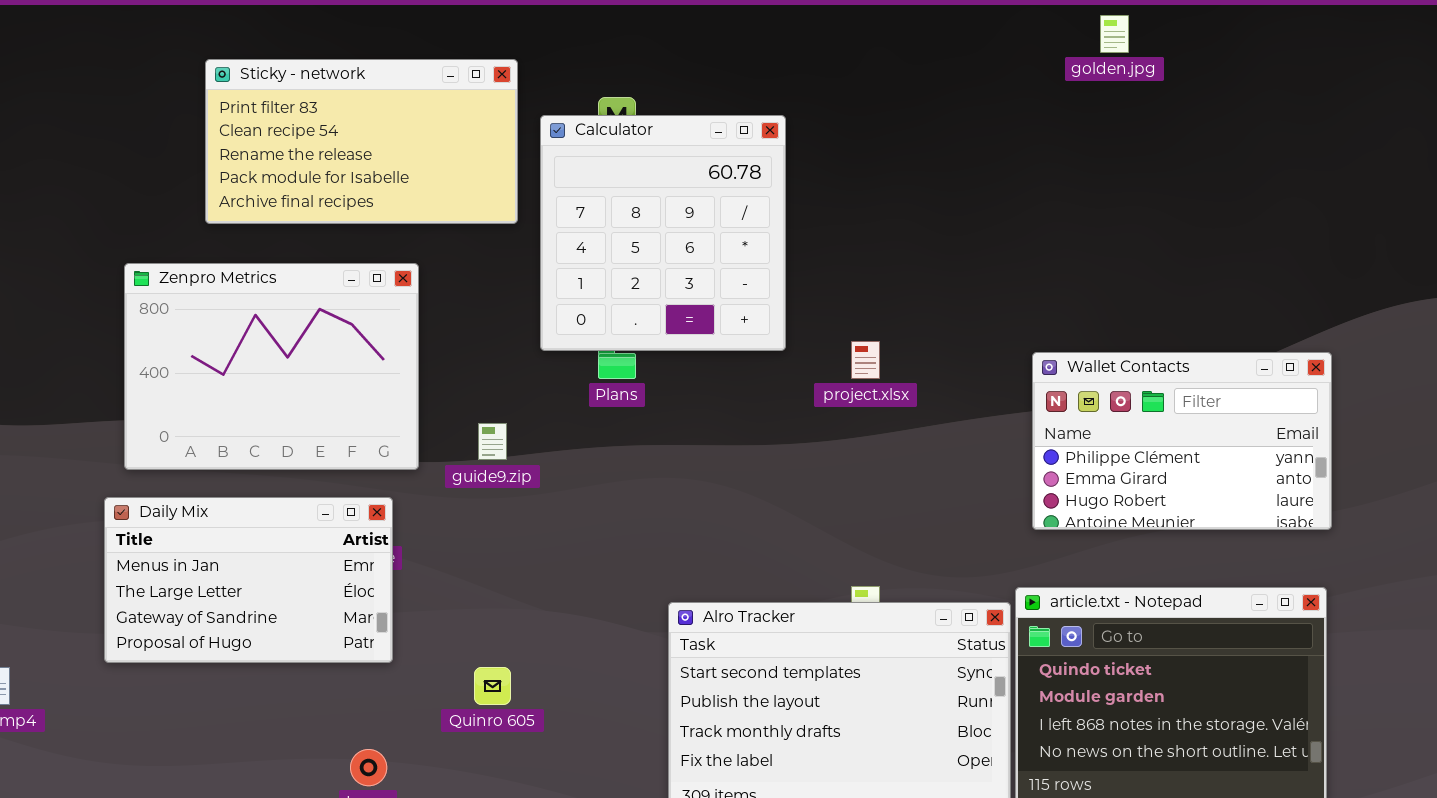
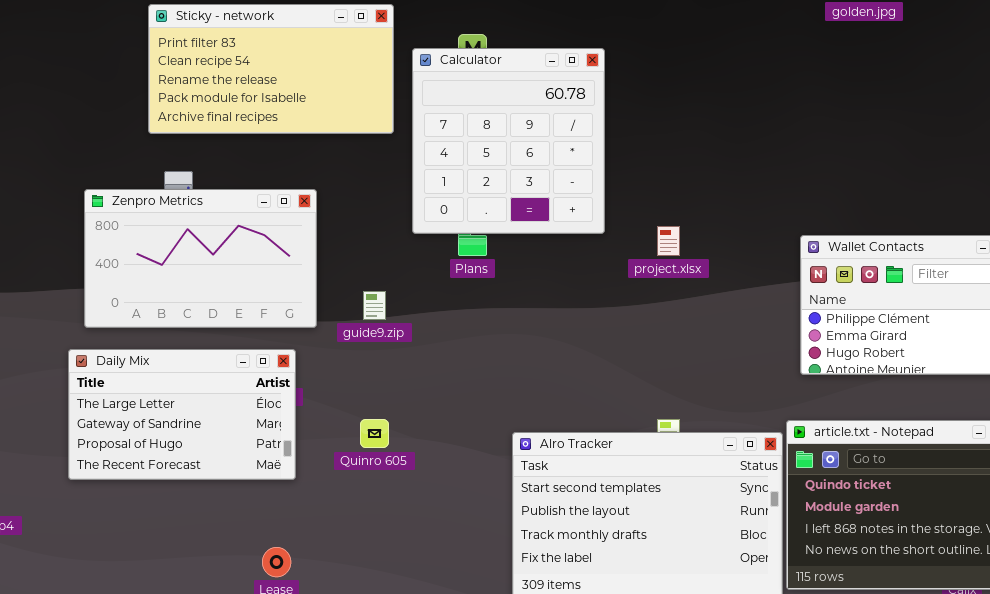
Zenpro Metrics: [124,263,419,470] -> [84,189,317,328], resized
Daily Mix: [104,497,393,663] -> [68,349,296,480], scrolled down 1 row
Quinro 605: [474,667,511,705] -> [360,419,389,448], moved

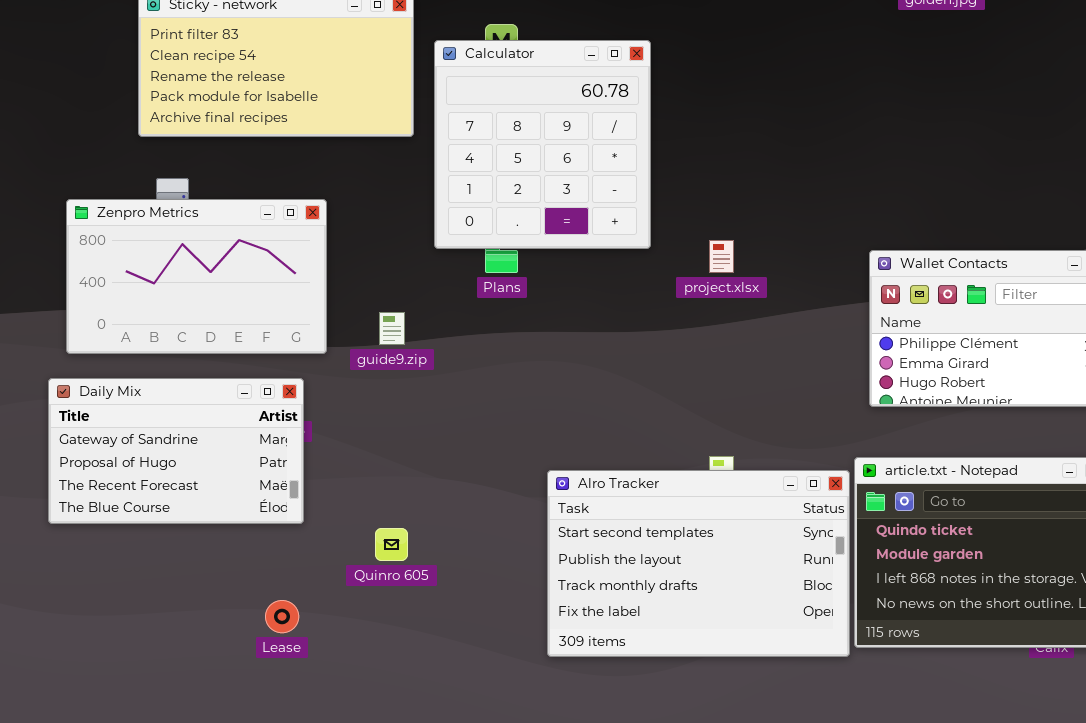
Daily Mix: [68,349,296,480] -> [48,378,304,524], scrolled down 1 row
Quinro 605: [360,419,389,448] -> [375,528,408,561], moved

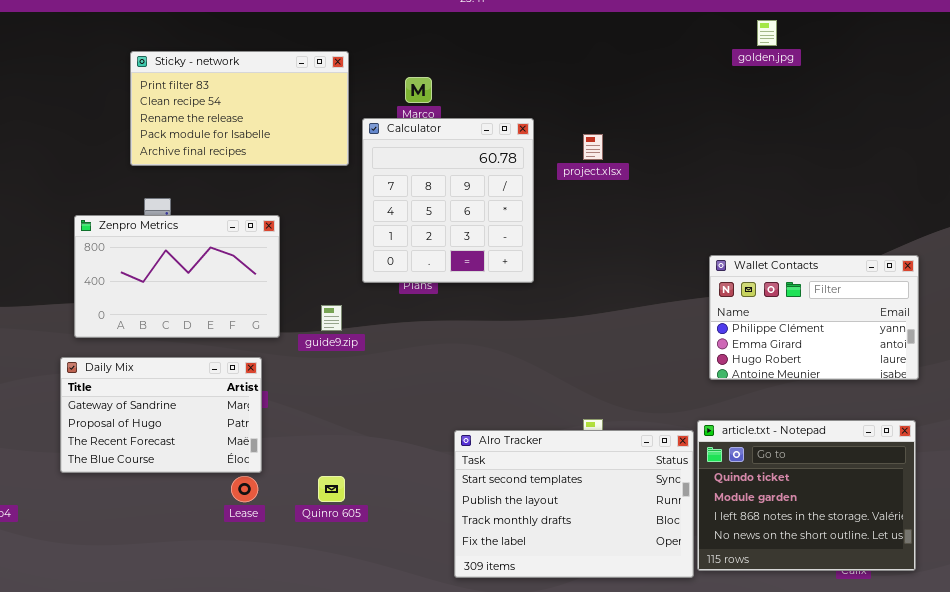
Calculator: [434,40,651,249] -> [362,118,534,283], moved
project.xlsx: [709,240,734,273] -> [583,134,603,160], moved
Lease: [265,600,299,633] -> [231,476,258,502], moved

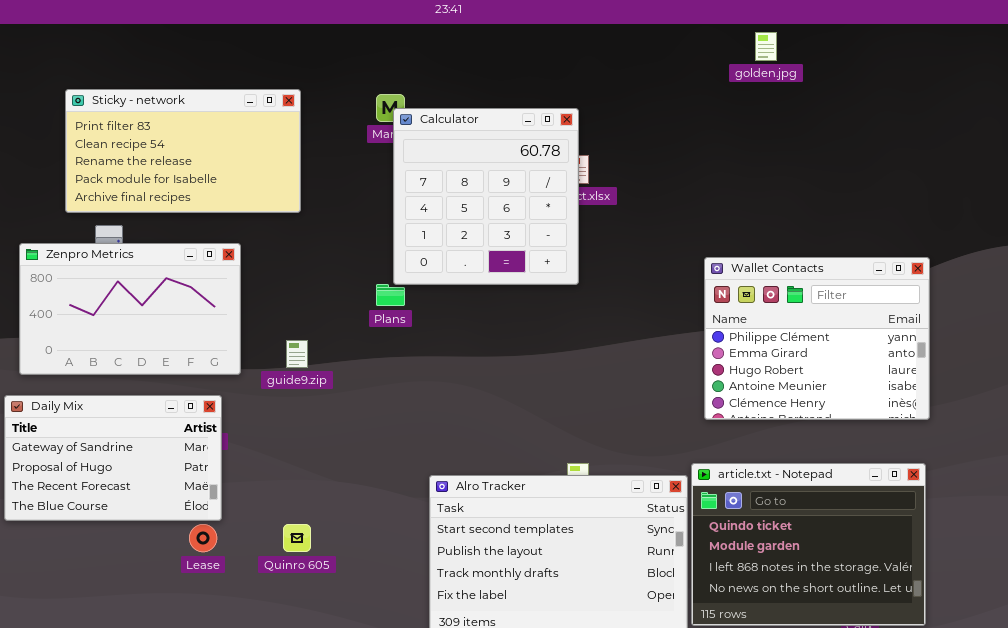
Sticky - network: [130,51,349,166] -> [65,89,301,213], moved
Calculator: [362,118,534,283] -> [393,108,579,285], moved
Wallet Contacts: [709,255,919,380] -> [704,257,930,420], resized

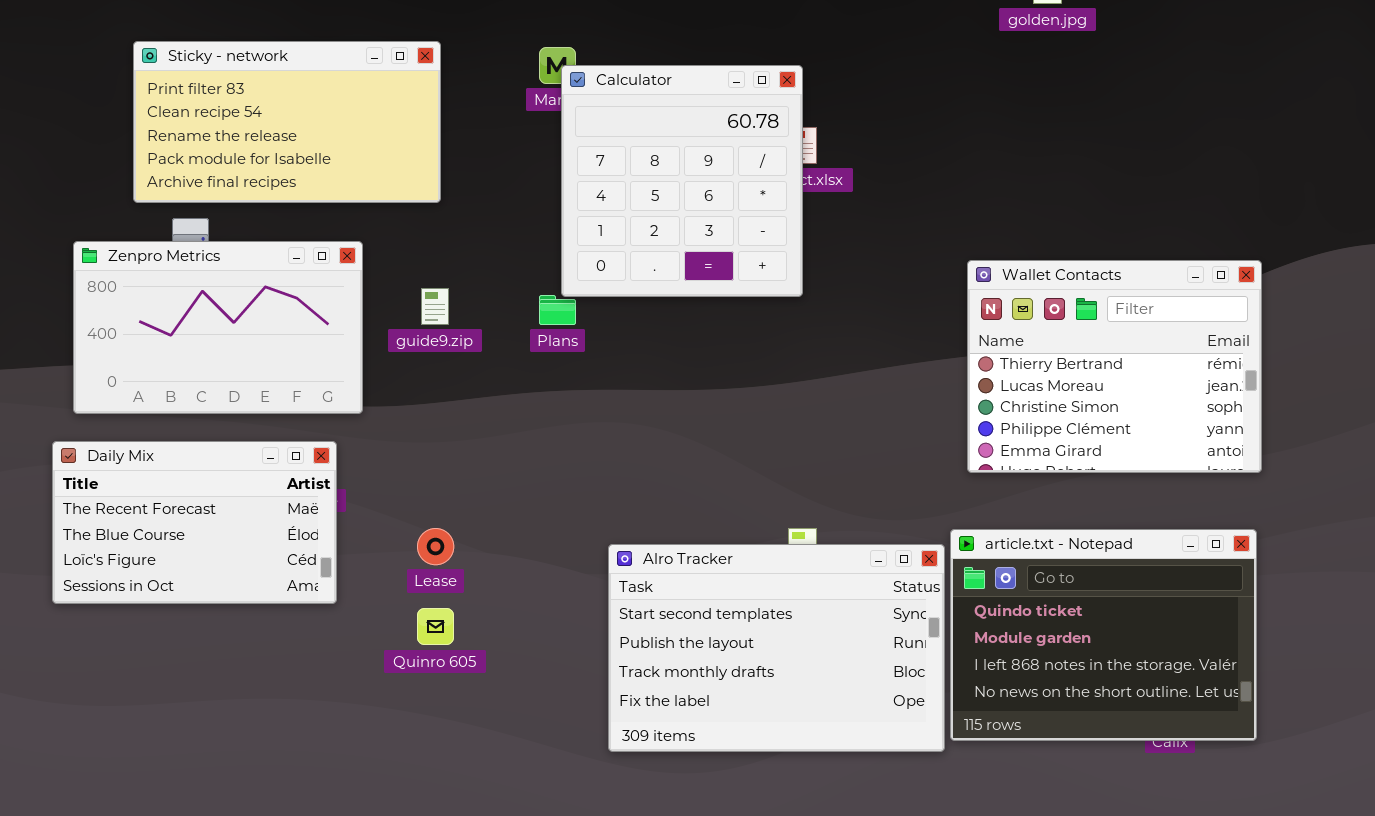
Wallet Contacts: [704,257,930,420] -> [967,260,1262,473], scrolled up 3 rows
guide9.zip: [286,340,308,368] -> [421,288,449,325], moved
Daily Mix: [4,395,222,521] -> [52,441,337,604], scrolled down 2 rows
Lease: [189,524,217,552] -> [417,528,454,565], moved

